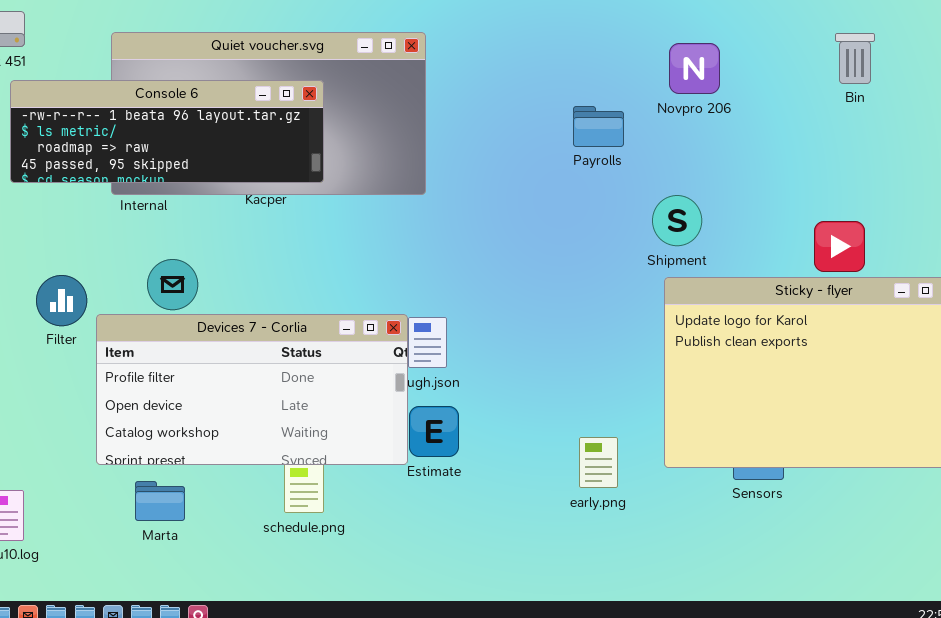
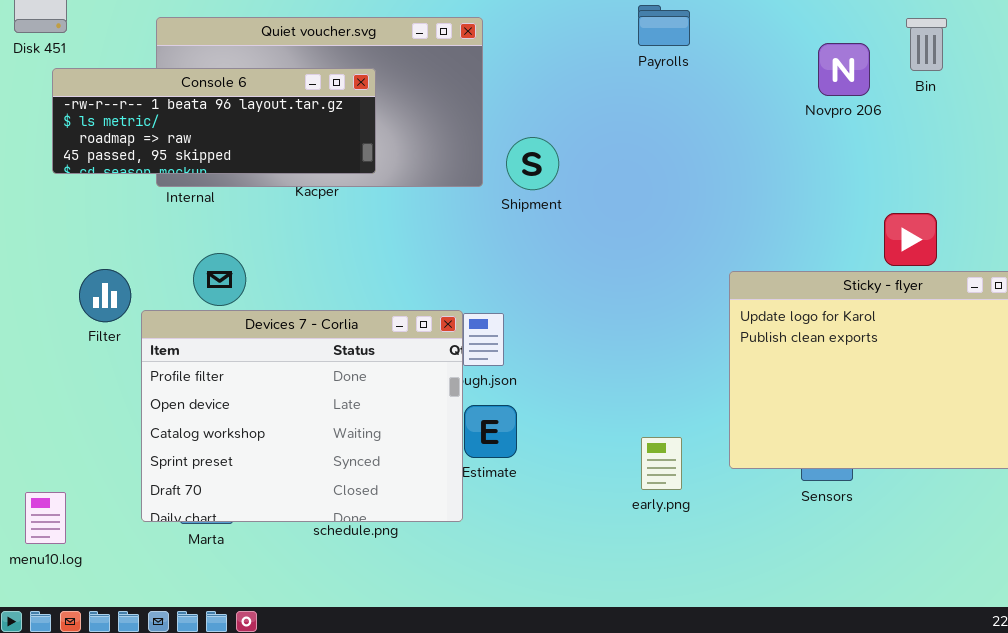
Novpro 206: [669,43,720,94] -> [818,43,870,96], moved
Payrolls: [573,106,624,147] -> [638,5,690,46], moved
Shipment: [652,195,702,246] -> [506,137,559,190], moved
Devices 7 - Corlia: [96,314,408,465] -> [141,310,463,522], resized

